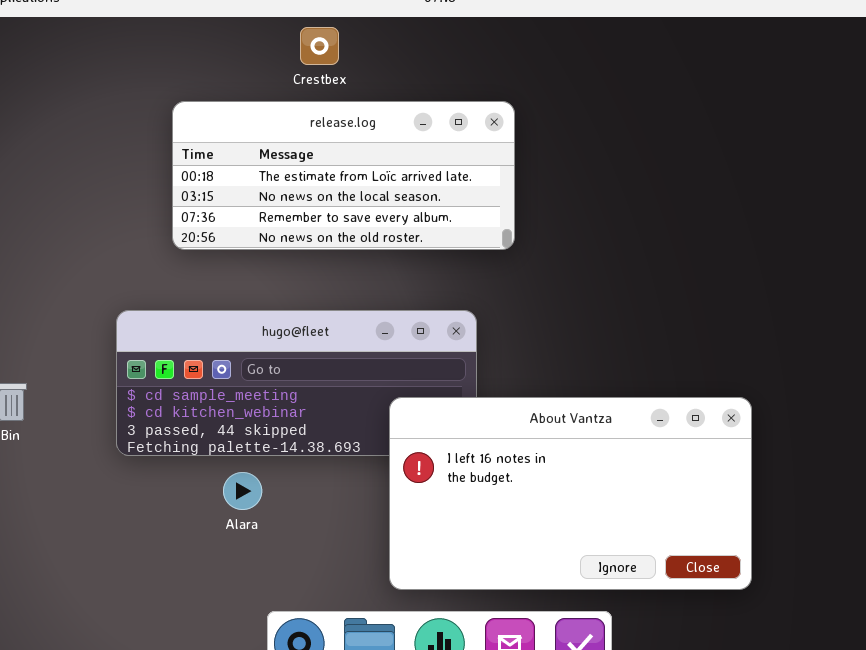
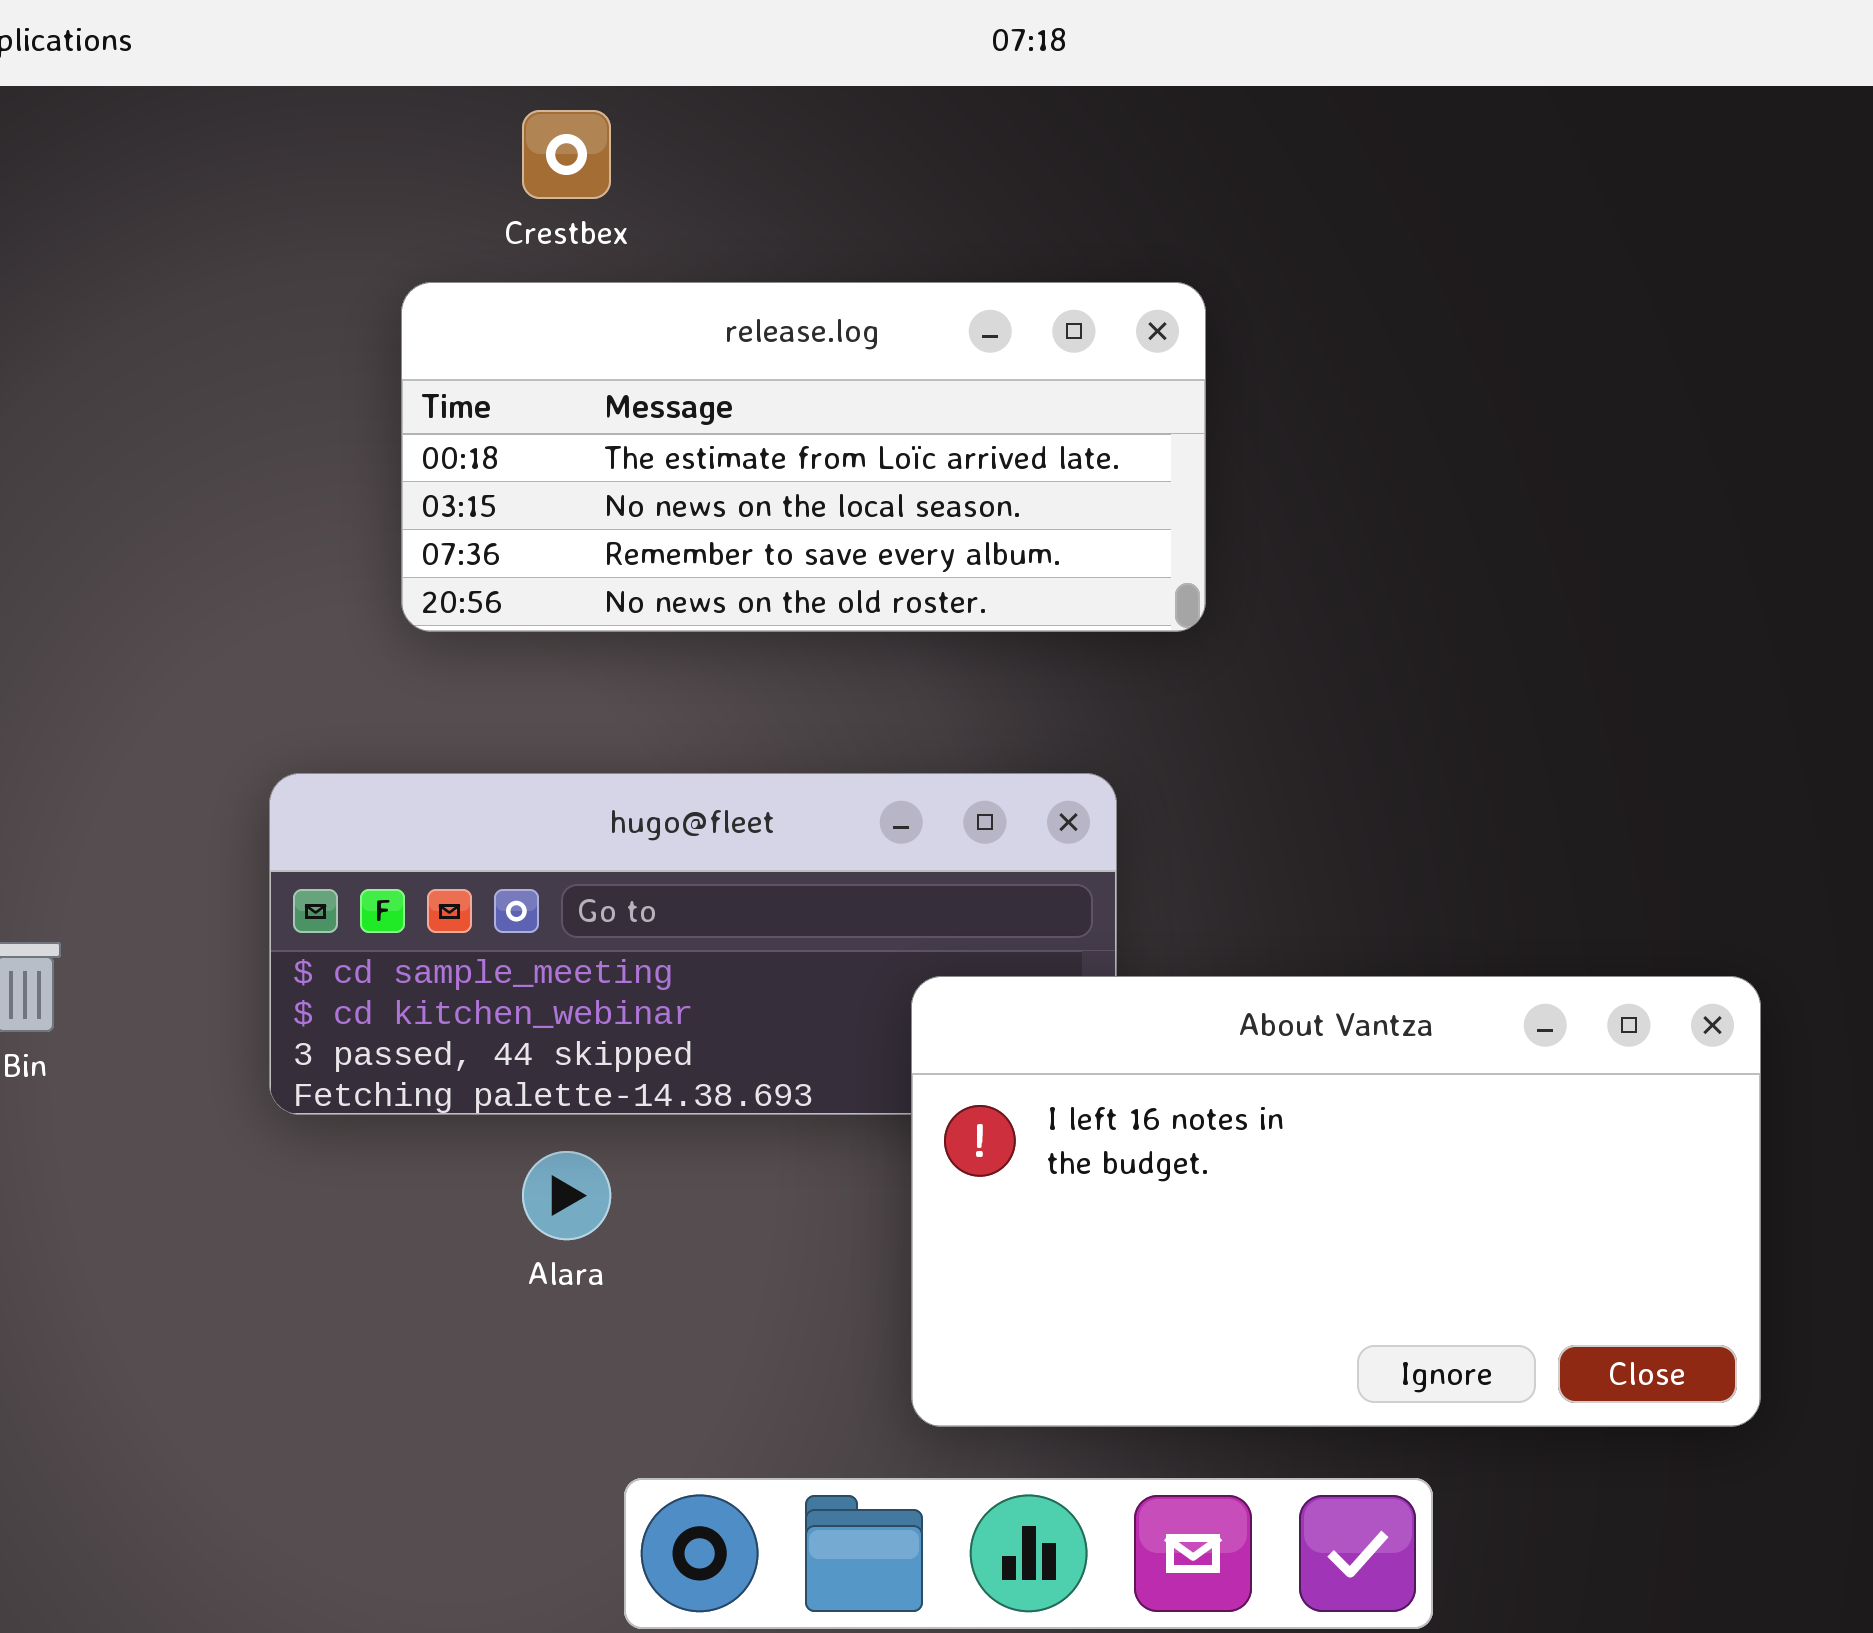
Crestbex: [300,27,339,65] -> [522,110,611,199], moved

